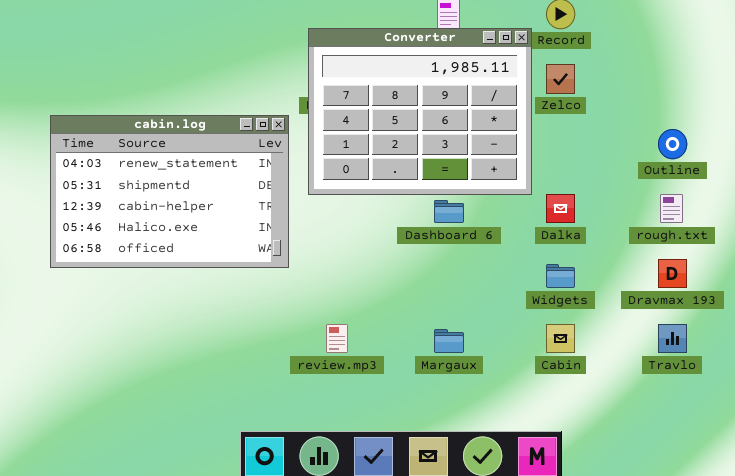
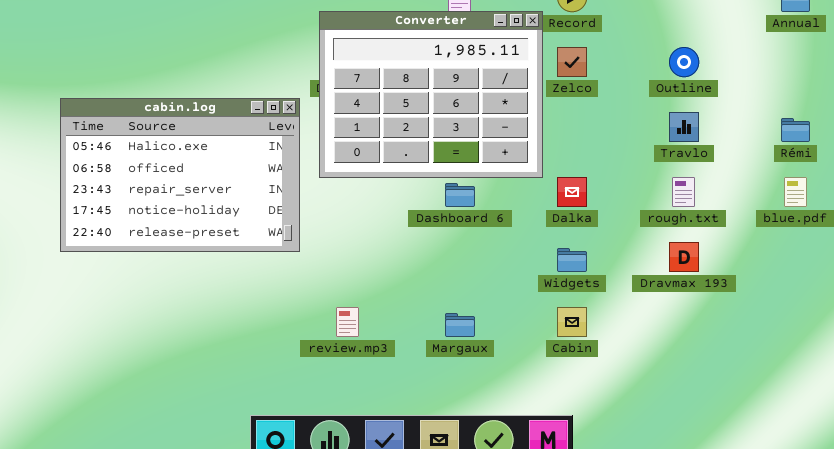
cabin.log: [50,115,289,268] -> [60,98,300,252], scrolled down 3 rows
Outline: [658,129,687,159] -> [669,47,699,77], moved
Travlo: [658,324,687,353] -> [669,112,699,142], moved

